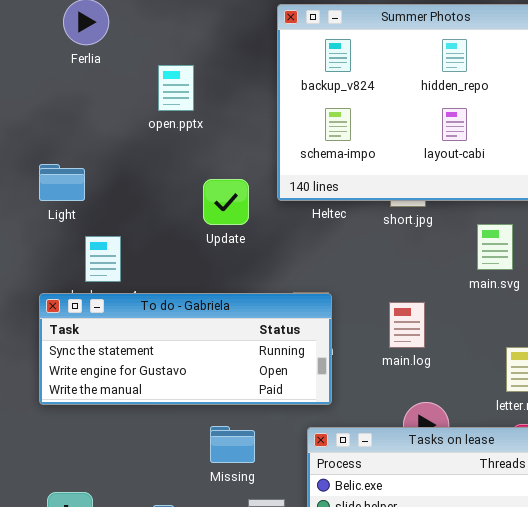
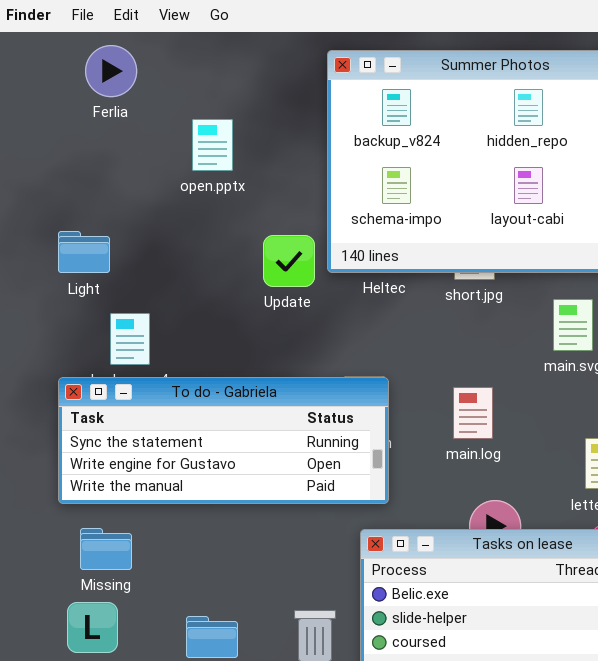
Update: [203,179,249,225] -> [263,235,315,287], moved
Missing: [210,426,255,463] -> [80,528,132,570], moved

